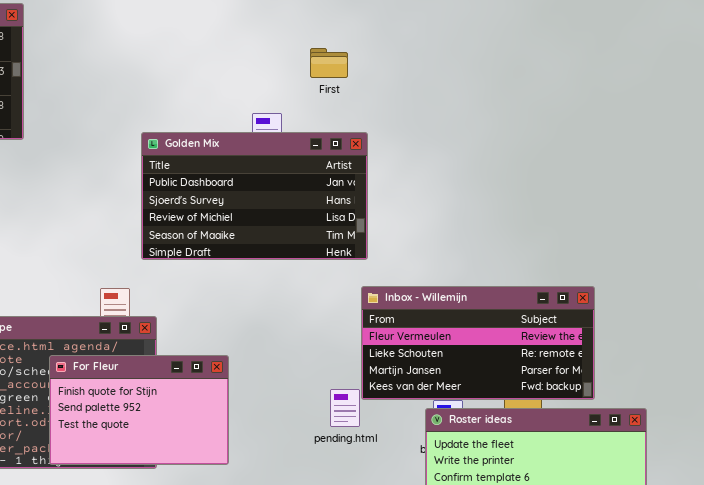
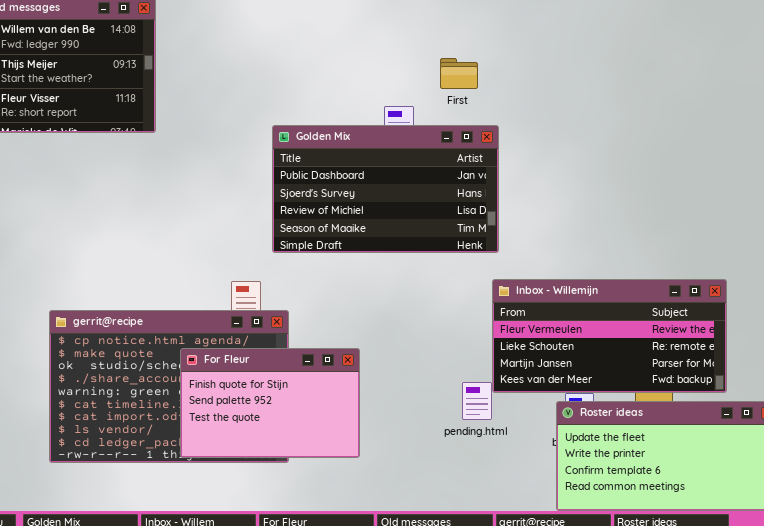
First: [310,48,348,78] -> [440,58,478,89], moved

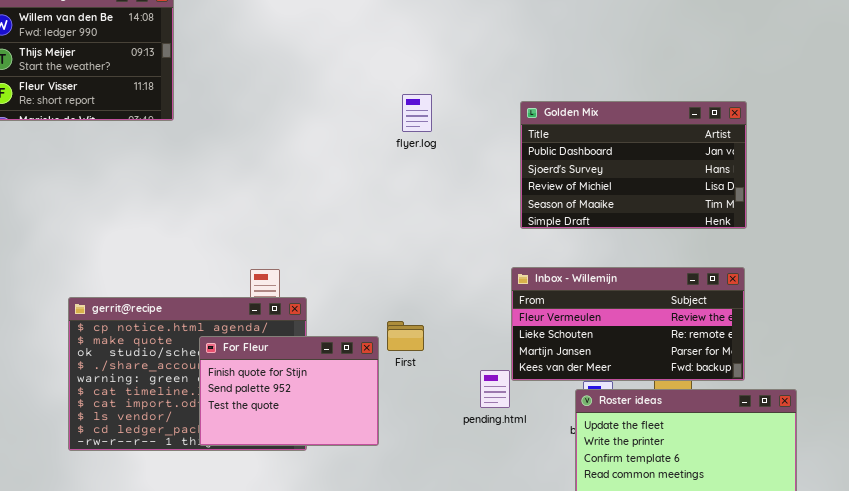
First: [440,58,478,89] -> [387,321,424,351], moved
Golden Mix: [272,125,499,253] -> [520,101,747,229], moved

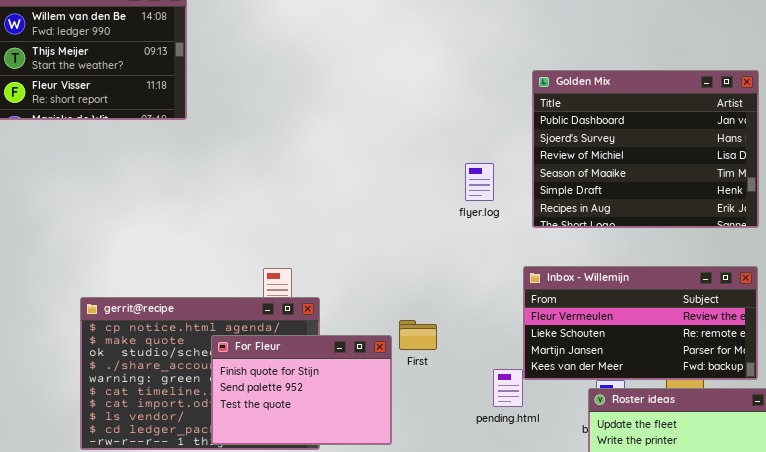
flyer.log: [402,94,432,132] -> [465,163,494,201], moved
Golden Mix: [520,101,747,229] -> [532,70,759,228], resized

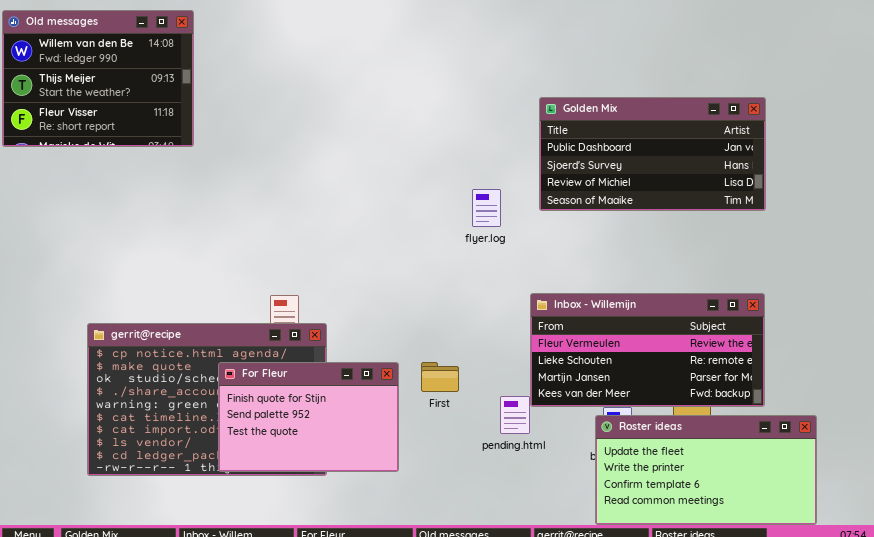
Golden Mix: [532,70,759,228] -> [539,97,766,211], resized
First: [399,320,437,350] -> [421,362,459,392], moved

